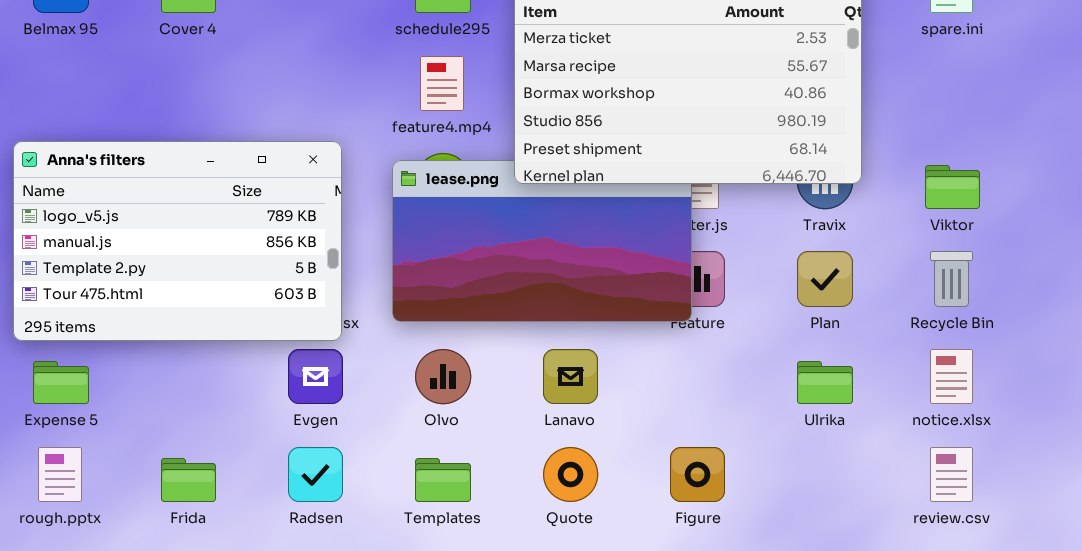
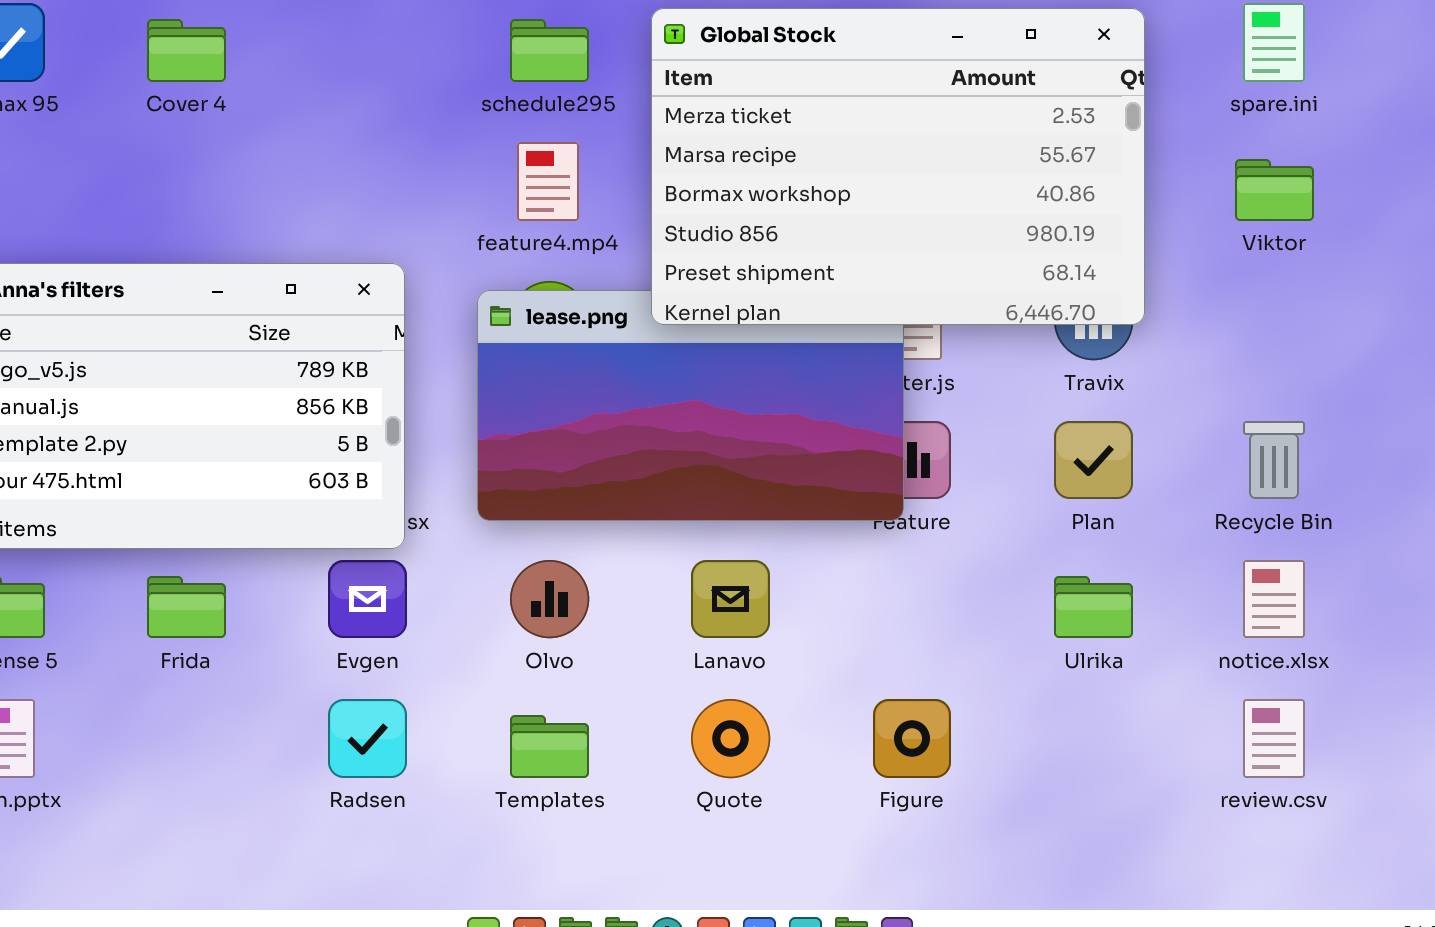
Viktor: [925,165,980,209] -> [1235,159,1314,221], moved
Frida: [161,458,216,502] -> [147,576,226,638], moved

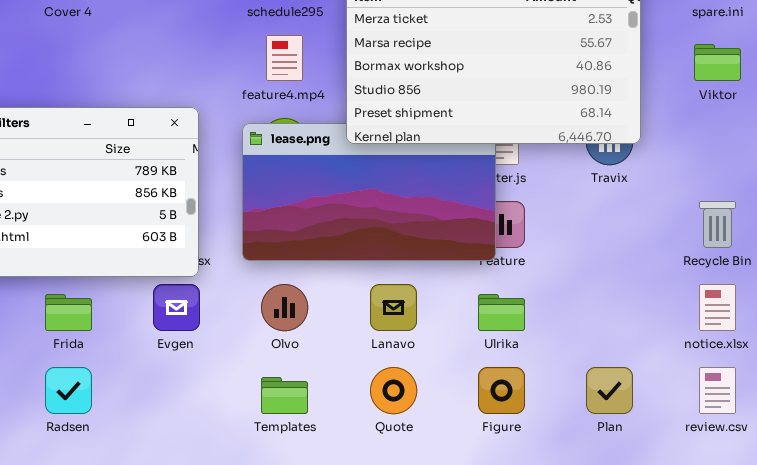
Plan: [1054,421,1133,499] -> [586,367,633,414], moved
Ulrika: [1054,576,1133,638] -> [478,294,525,331], moved
Radsen: [328,699,407,778] -> [45,367,92,414], moved

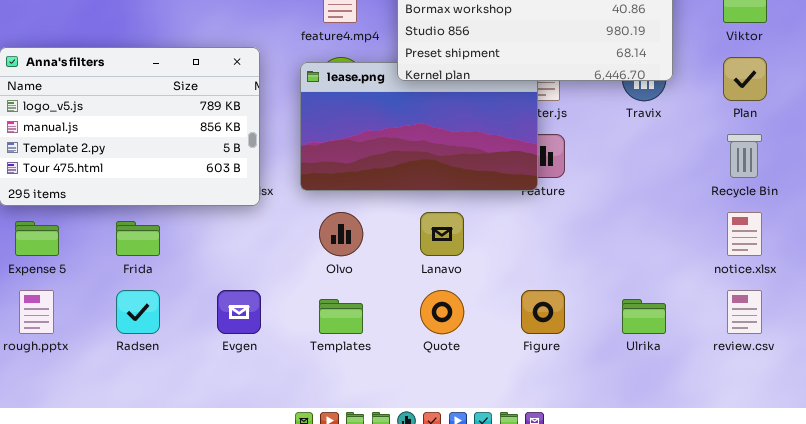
Evgen: [153,284,200,331] -> [217,290,261,334], moved
Ulrika: [478,294,525,331] -> [622,299,666,334], moved
Plan: [586,367,633,414] -> [723,57,767,101], moved

